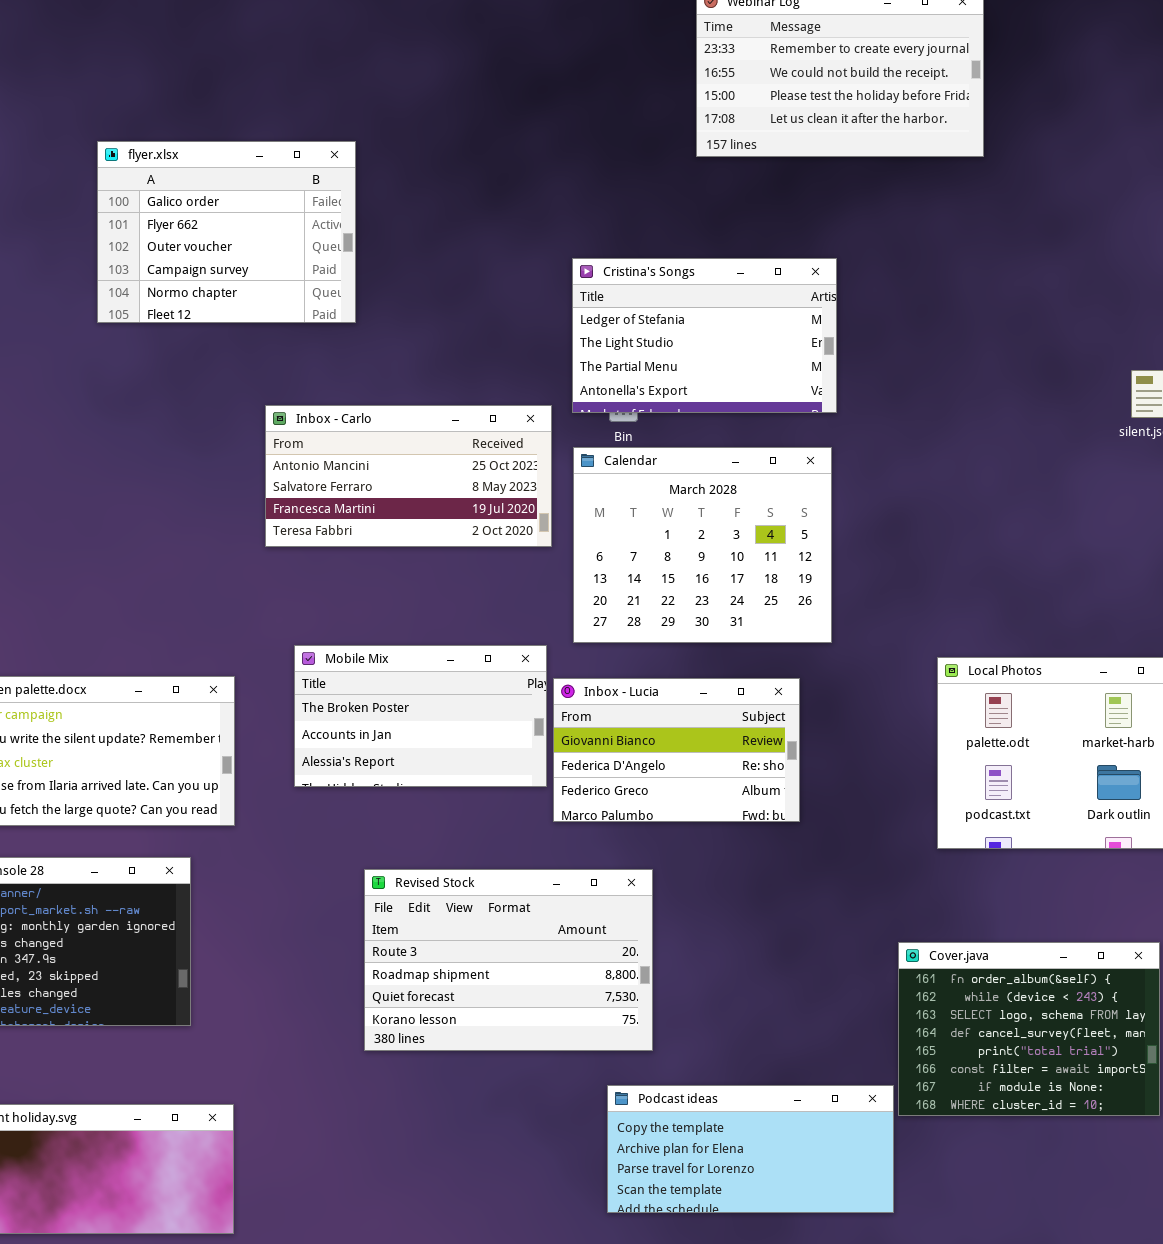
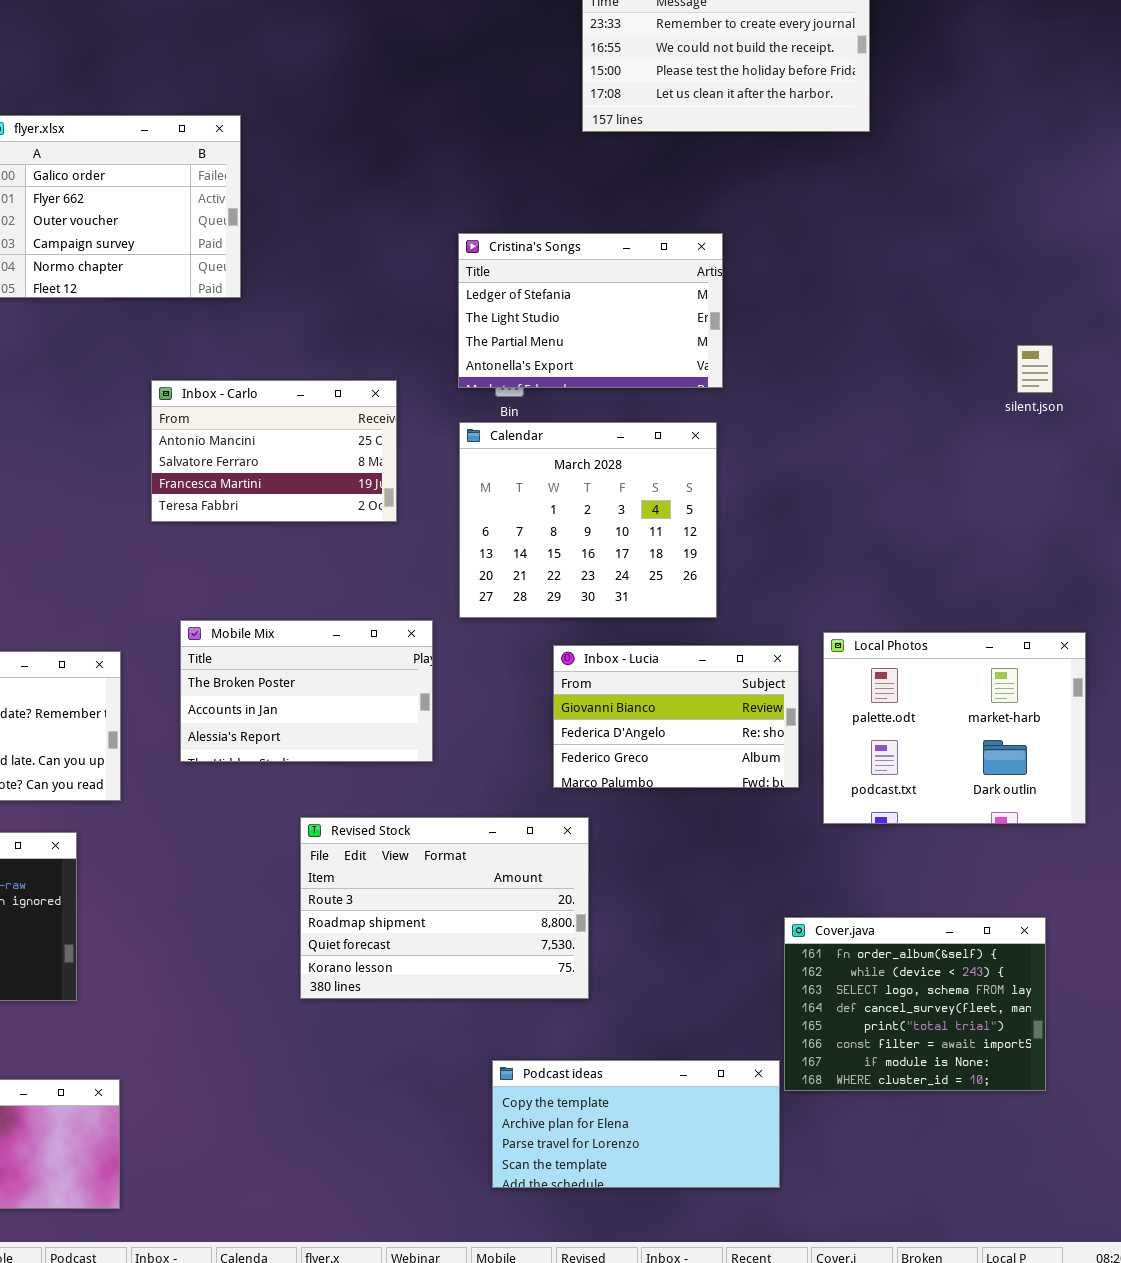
Inbox - Carlo: [265,405,552,547] -> [151,380,397,522], resized
Inbox - Lucia: [553,678,800,822] -> [553,645,799,788], moved
Revised Stock: [364,869,653,1051] -> [300,817,589,999], moved

